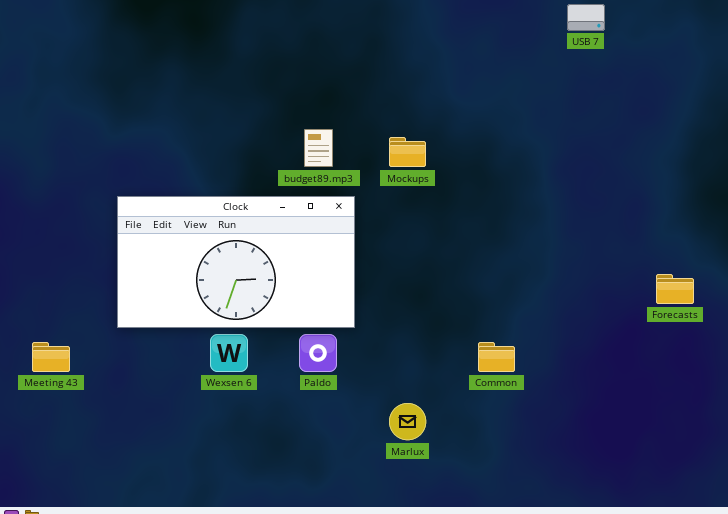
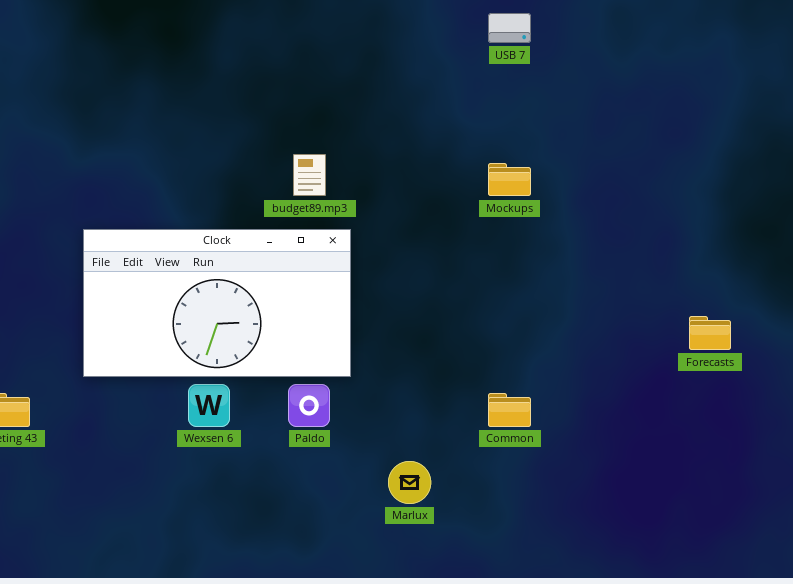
USB 7: [567,4,605,31] -> [488,13,531,43], moved
Mockups: [389,137,426,167] -> [488,163,531,196], moved

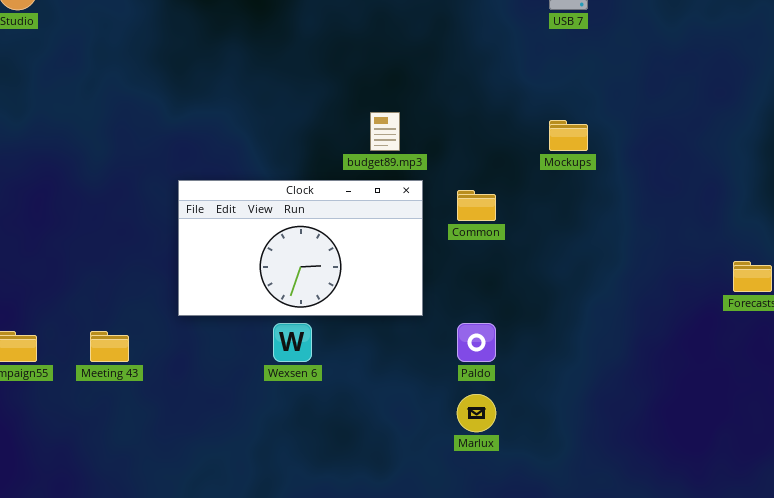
Paldo: [288,384,330,427] -> [457,323,496,362], moved
Common: [488,393,531,427] -> [457,190,496,221], moved

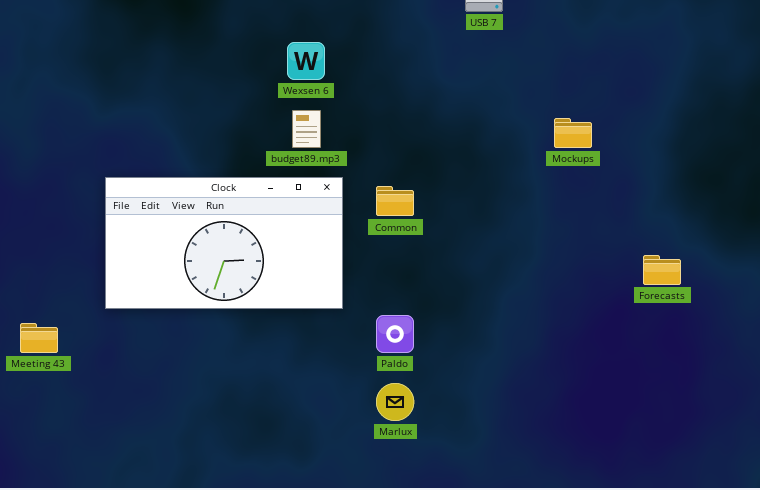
Mockups: [549,120,588,151] -> [554,118,592,148], moved
Wexsen 6: [273,323,312,362] -> [287,42,325,80], moved

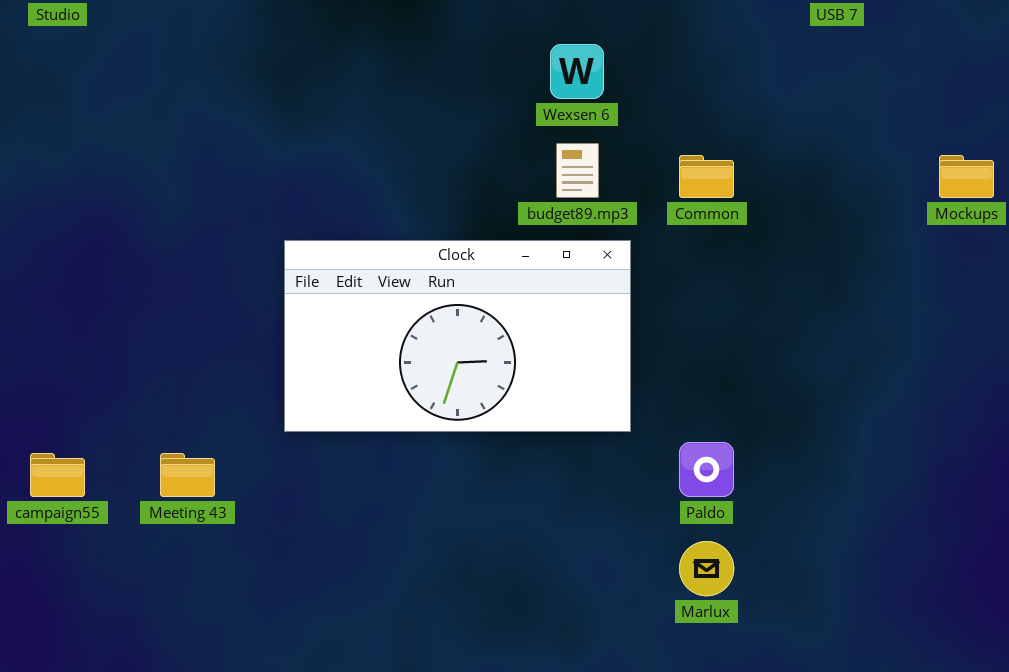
Common: [376,186,414,216] -> [679,155,734,198], moved

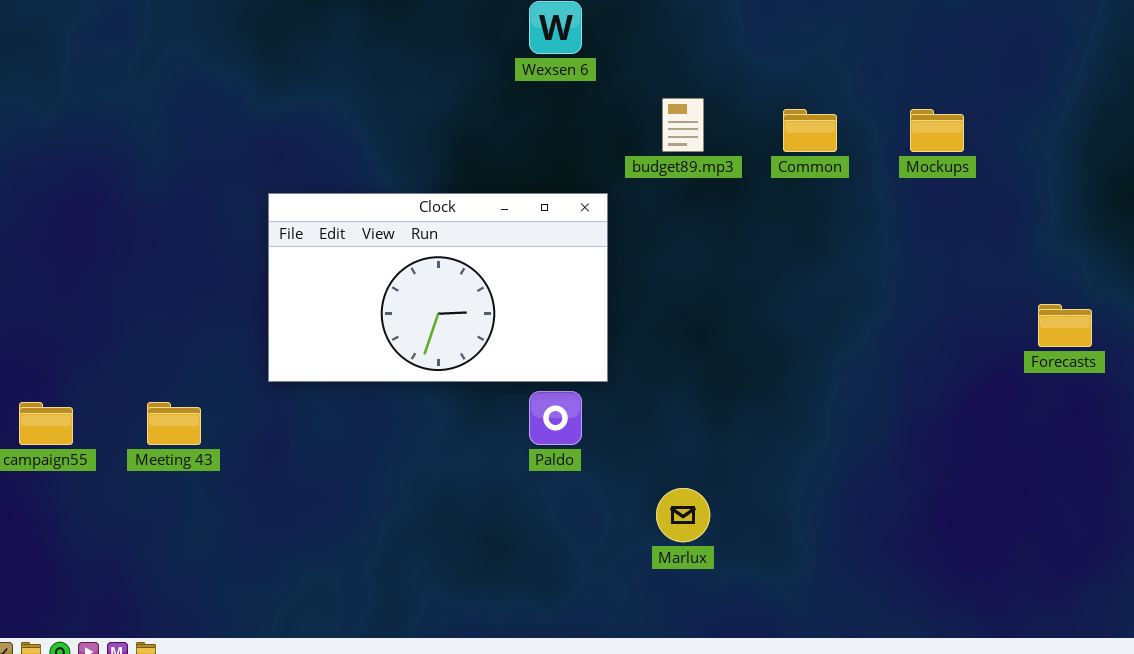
budget89.mp3: [556,143,599,198] -> [662,98,704,152], moved
Common: [679,155,734,198] -> [783,109,837,152], moved
Paldo: [679,442,734,497] -> [529,391,582,445], moved

